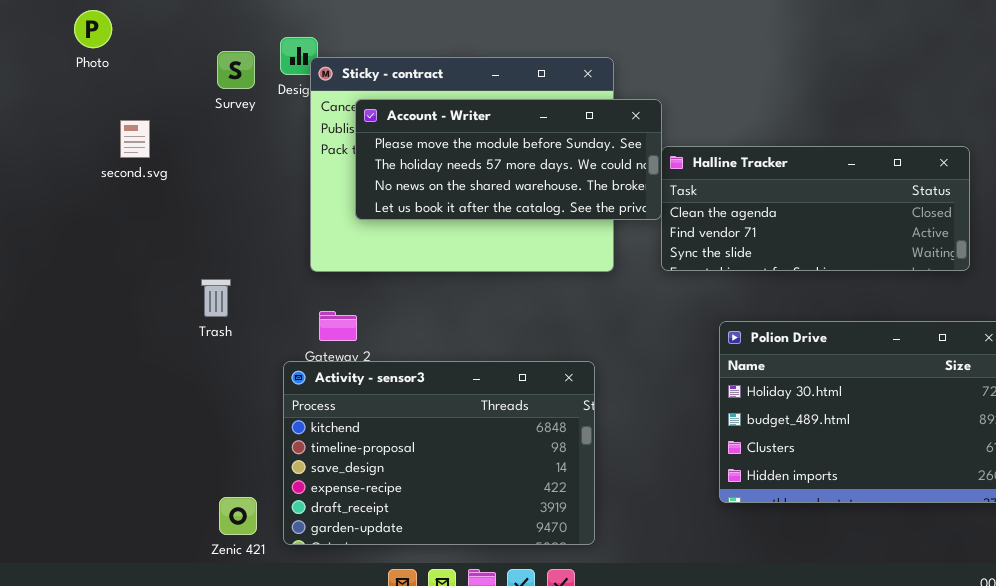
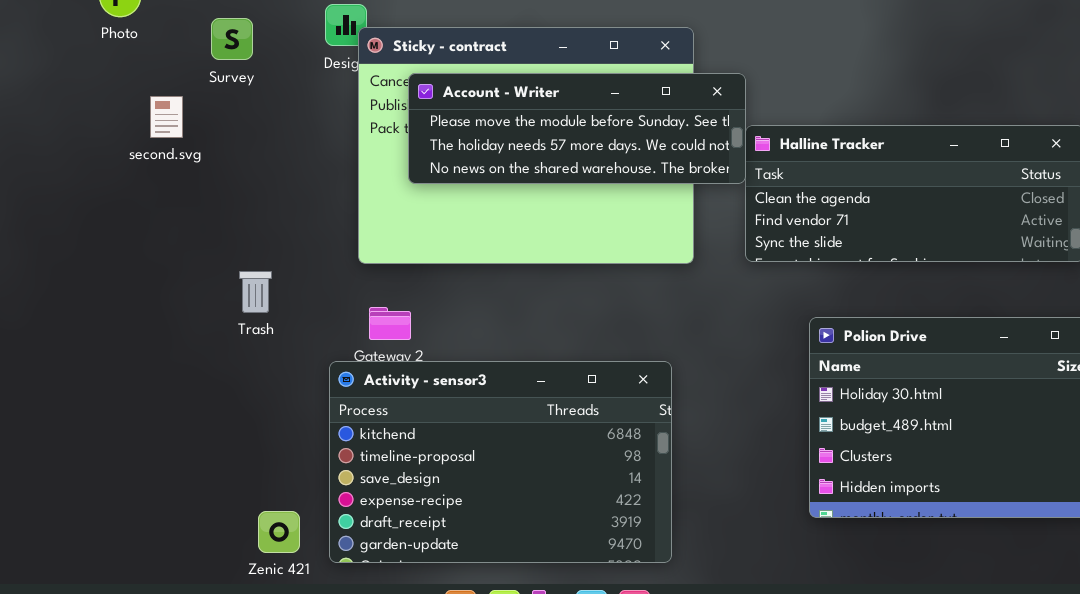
Survey: [217,51,255,89] -> [211,18,253,60], moved
Account - Writer: [355,99,662,220] -> [408,73,746,184], resized

